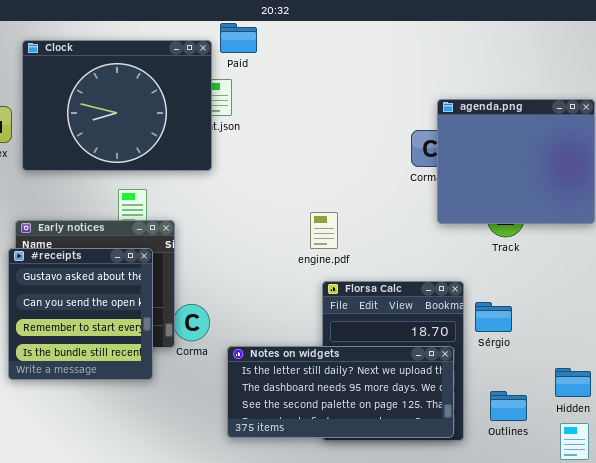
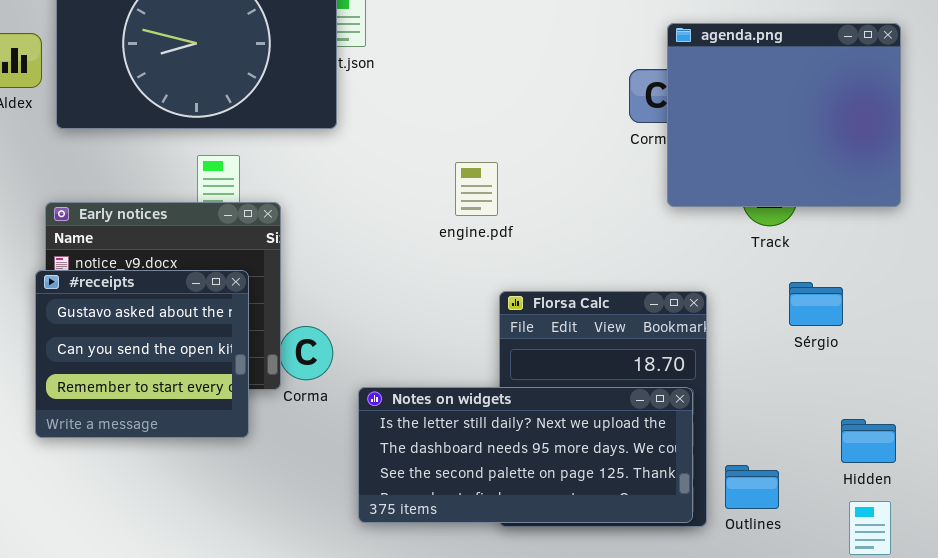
engine.pdf: [310,212,338,249] -> [455,162,498,216], moved
#receipts: [8,248,153,380] -> [35,270,249,438], resized
Sérgio: [475,302,512,332] -> [789,282,843,326], moved
Outlines: [490,391,527,421] -> [725,465,779,509], moved

